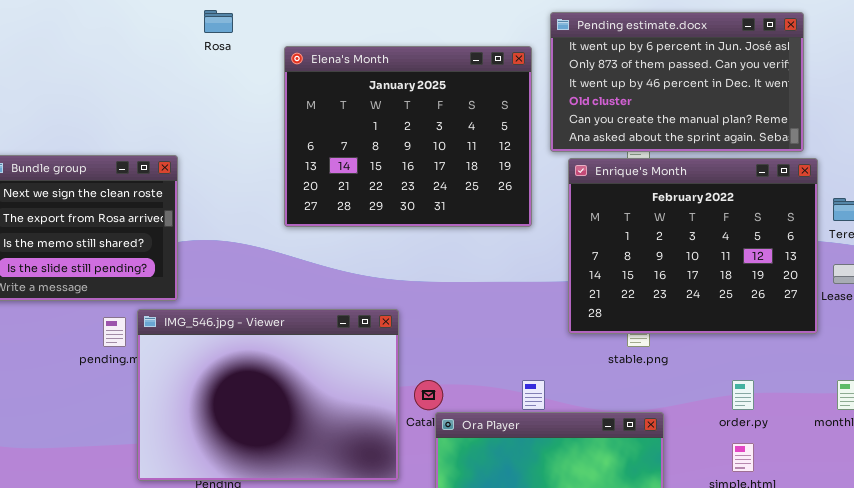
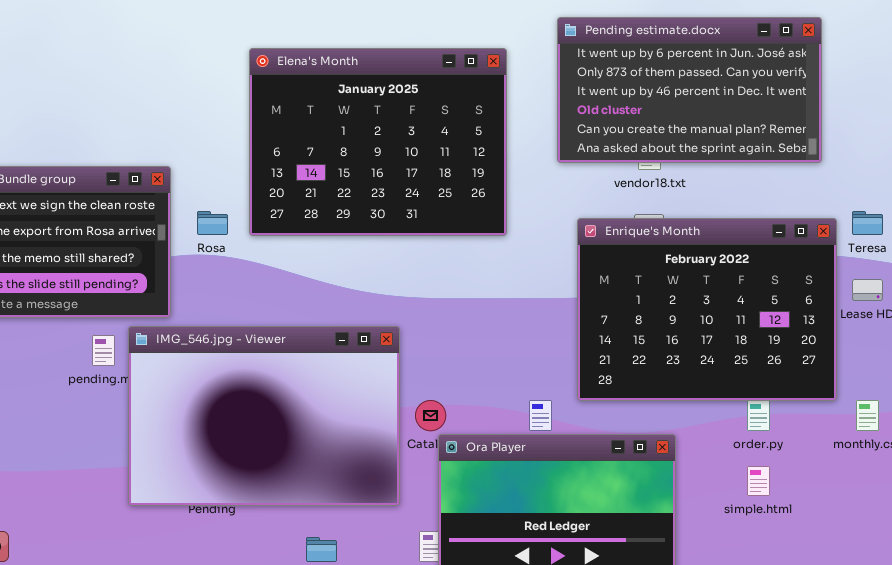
Rosa: [204,10,233,33] -> [197,211,228,235], moved
Elena's Month: [284,46,532,227] -> [249,48,507,236], moved
Enrique's Month: [568,158,818,334] -> [577,218,837,401], moved

